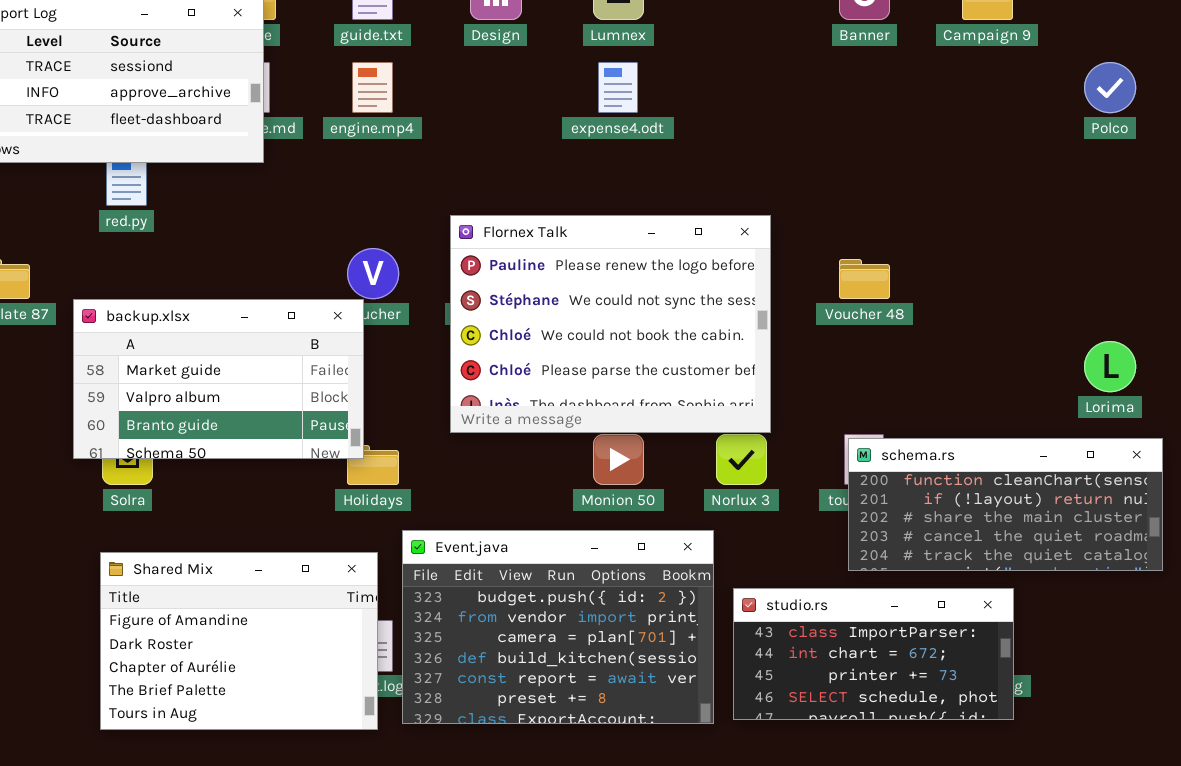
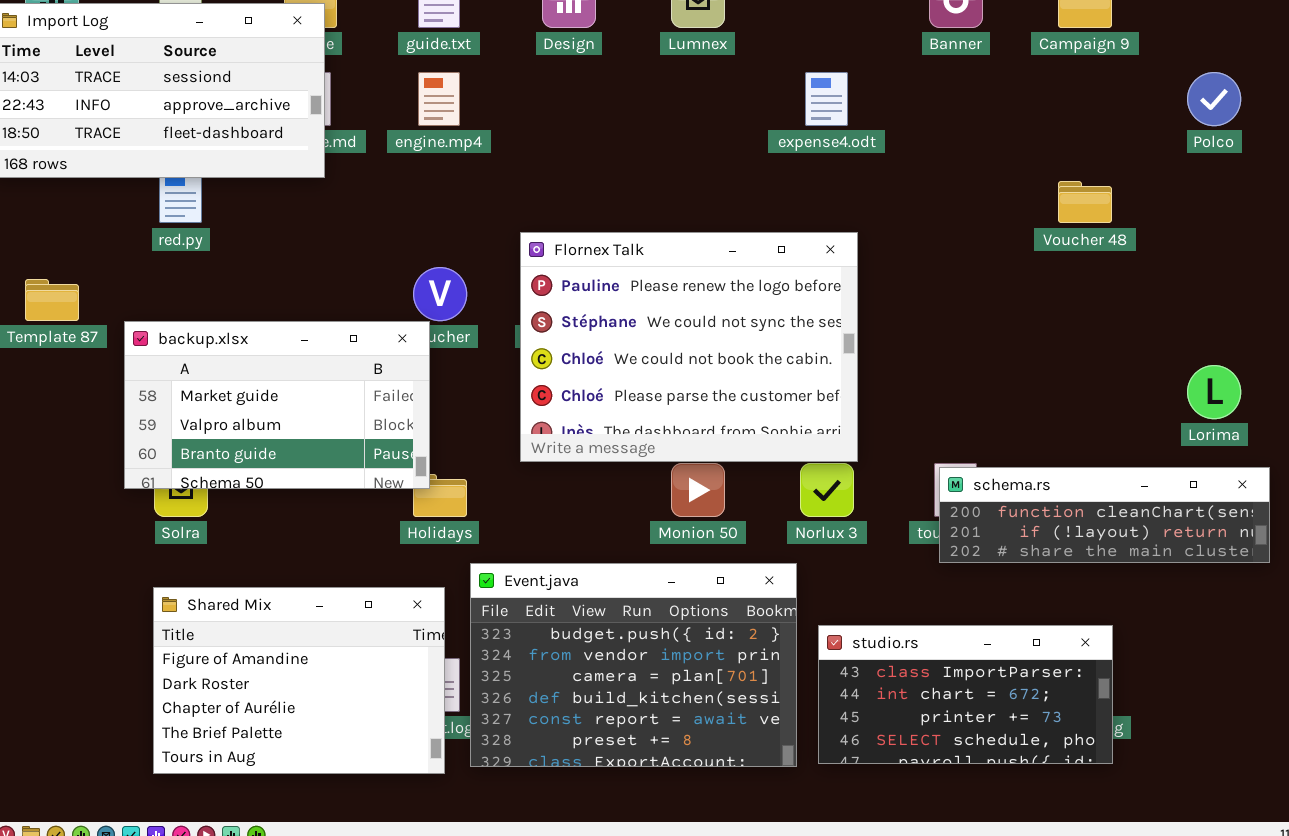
expense4.odt: [598,62,638,113] -> [805,72,848,126], moved
Voucher 48: [839,259,890,299] -> [1058,181,1112,223], moved
schema.rs: [848,438,1163,571] -> [939,467,1270,563], resized

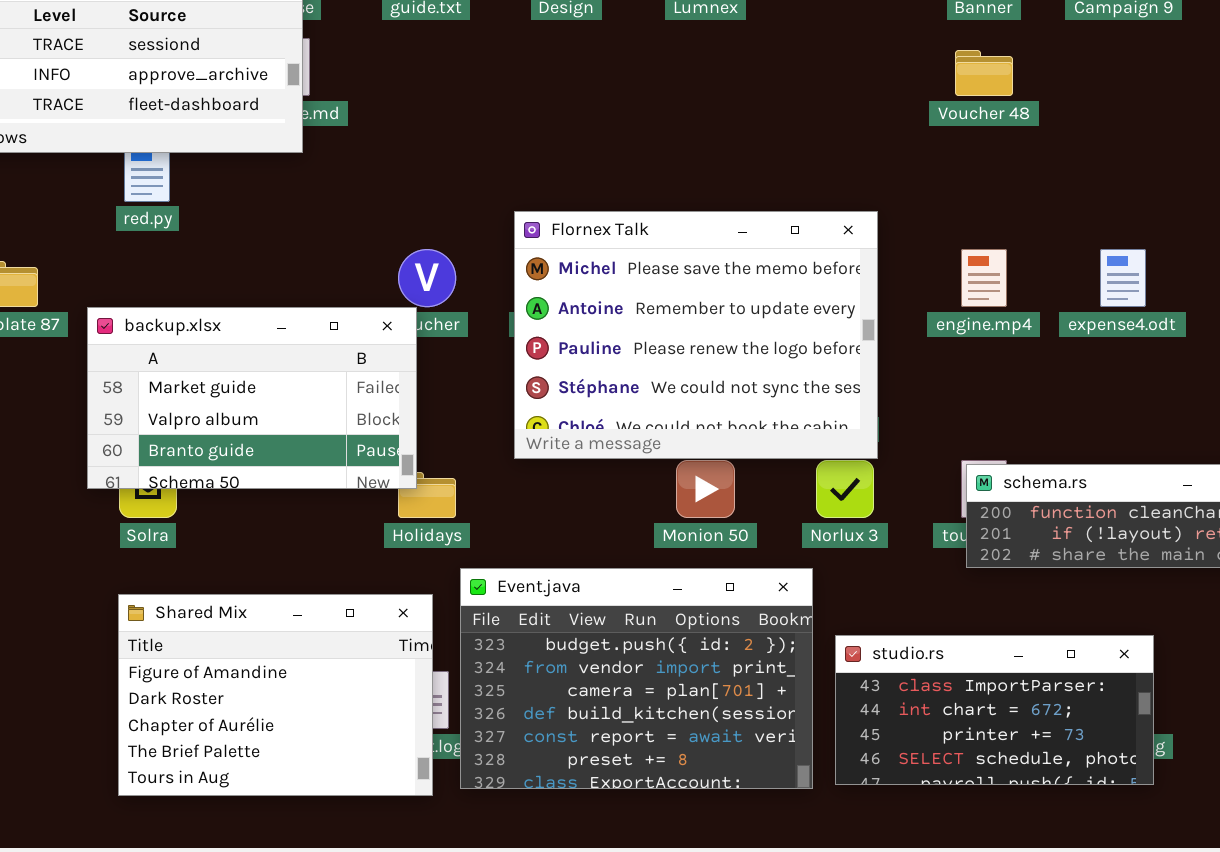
engine.mp4: [418,72,460,126] -> [961,249,1007,307], moved
expense4.odt: [805,72,848,126] -> [1100,249,1146,307], moved
Voucher 48: [1058,181,1112,223] -> [955,50,1013,96], moved
Flornex Talk: [520,232,858,462] -> [514,211,878,459], scrolled up 2 rows

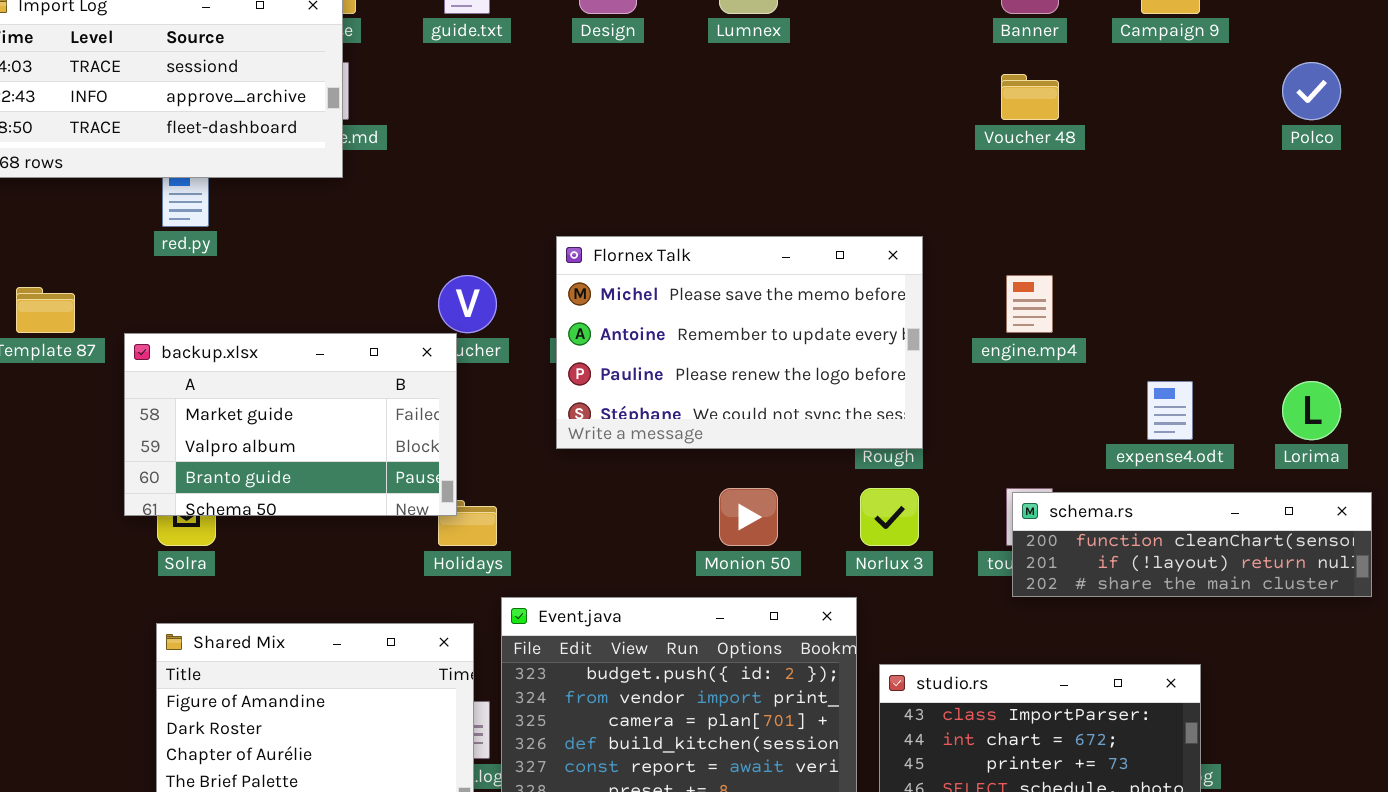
Flornex Talk: [514,211,878,459] -> [556,236,923,449], resized
expense4.odt: [1100,249,1146,307] -> [1147,381,1193,440], moved

